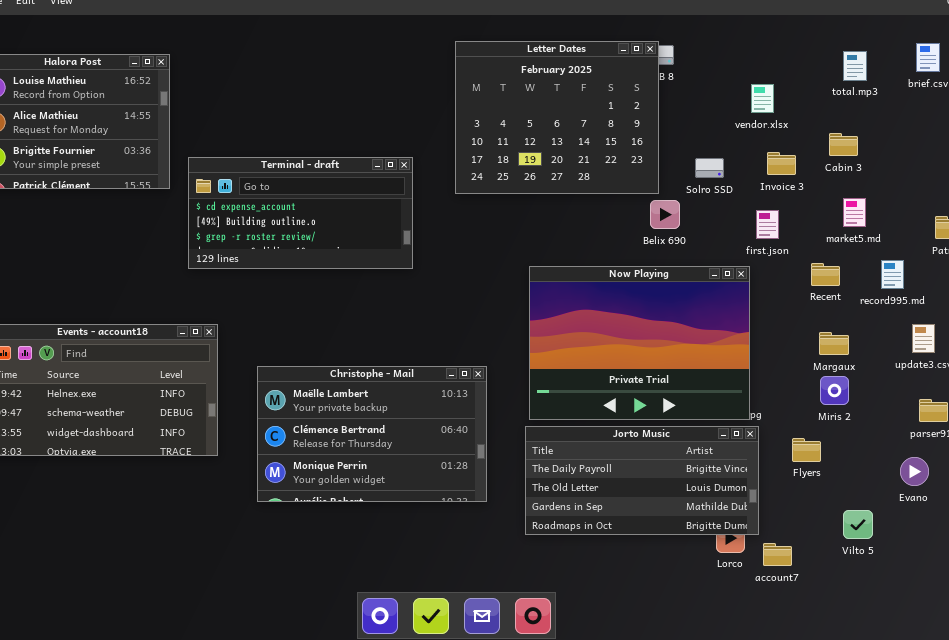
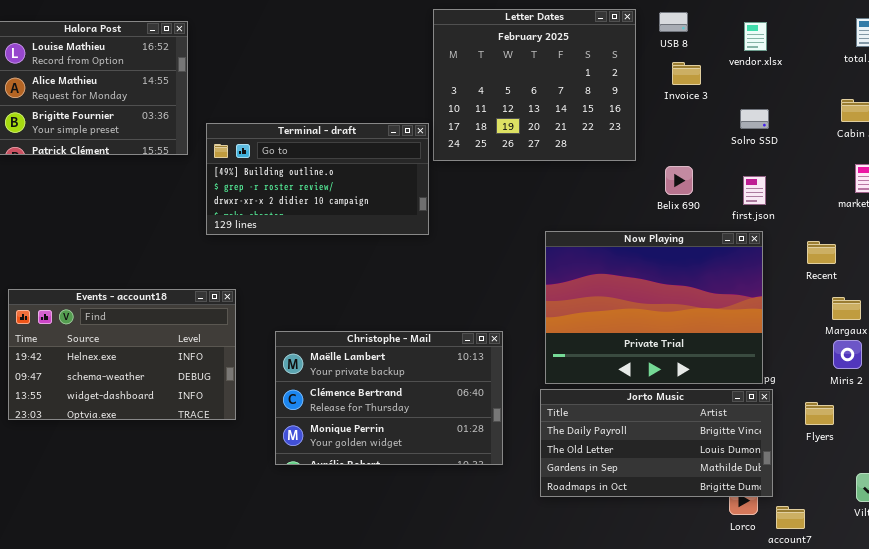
Letter Dates: [455,41,659,194] -> [433,9,636,161], moved
vendor.xlsx: [751,84,774,113] -> [744,22,767,51], moved
Invoice 3: [767,152,796,175] -> [672,62,701,85], moved
Terminal - draft: [188,157,413,269] -> [206,123,429,235], scrolled down 1 row
Solro SSD: [695,158,724,178] -> [740,109,769,129], moved
first.json: [756,210,779,239] -> [743,176,766,205], moved
Recent: [811,263,840,286] -> [807,241,836,264], moved

